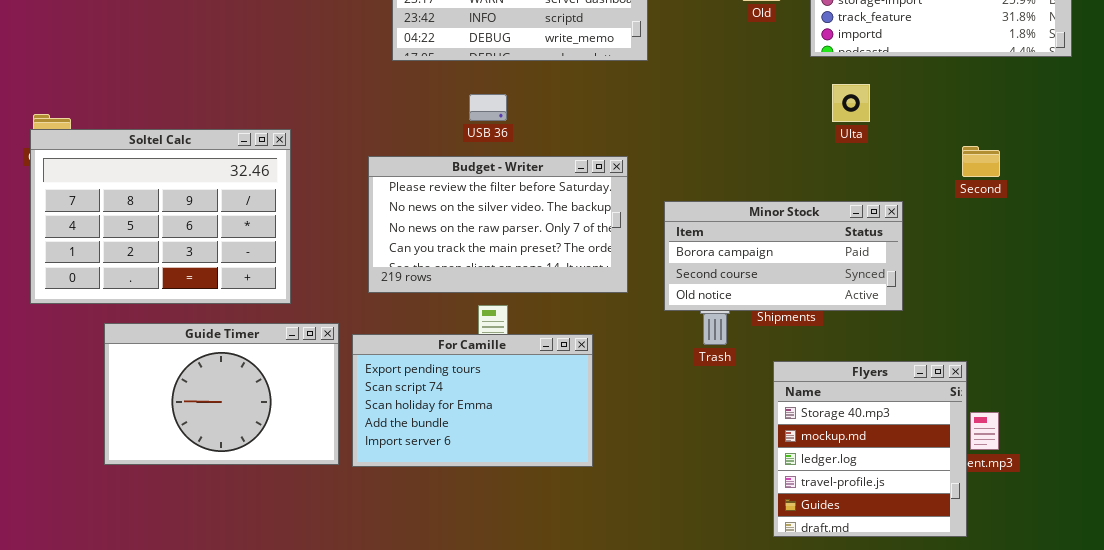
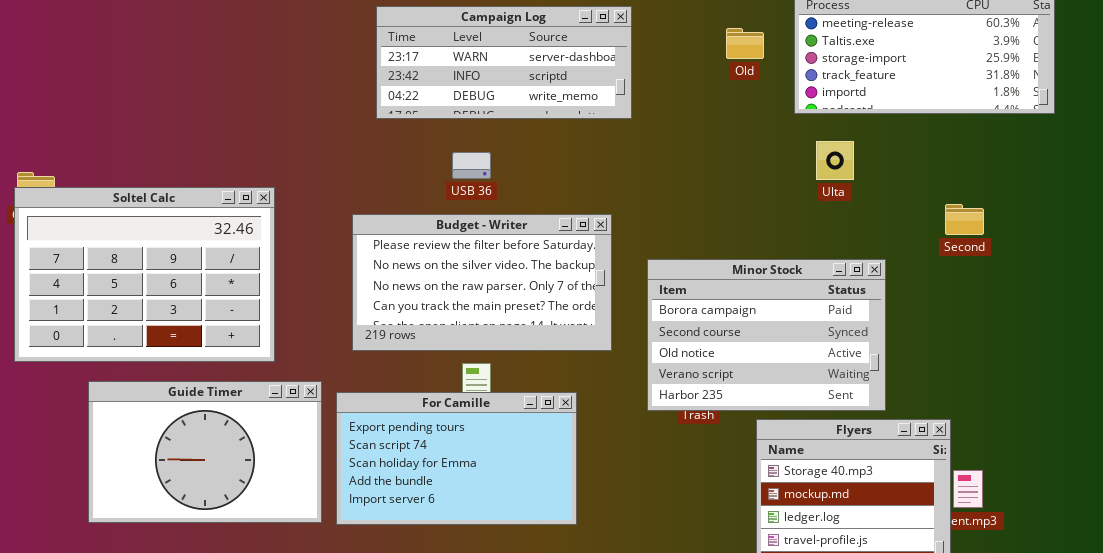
Minor Stock: [664,201,903,311] -> [647,259,886,411], resized

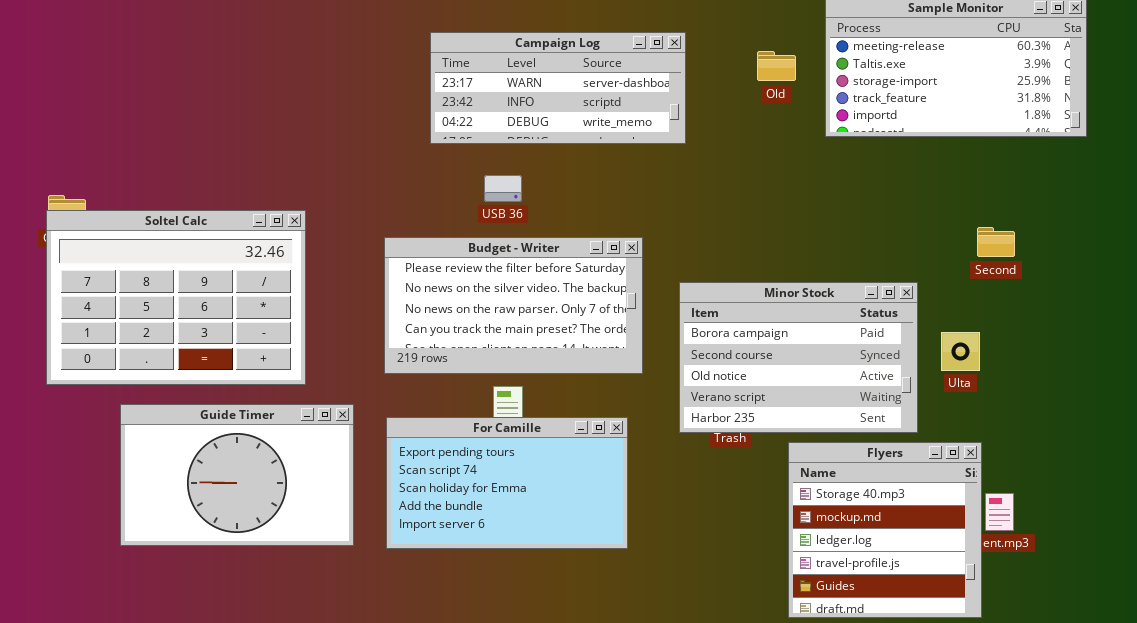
Campaign Log: [376,6,632,119] -> [430,32,686,144], moved
Ulta: [816,141,854,180] -> [941,332,980,371], moved
For Camille: [336,392,577,525] -> [386,417,628,549], moved

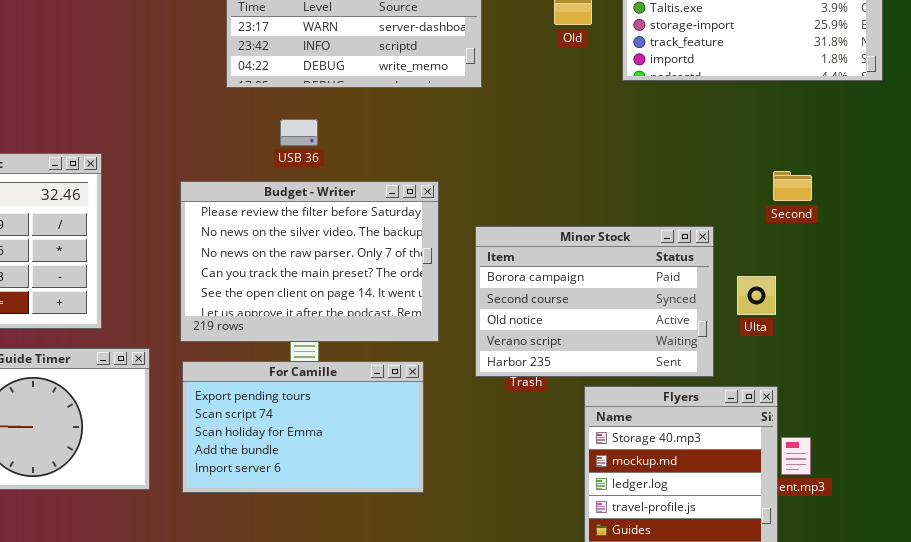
Budget - Writer: [384,237,643,374] -> [180,181,439,342], resized

